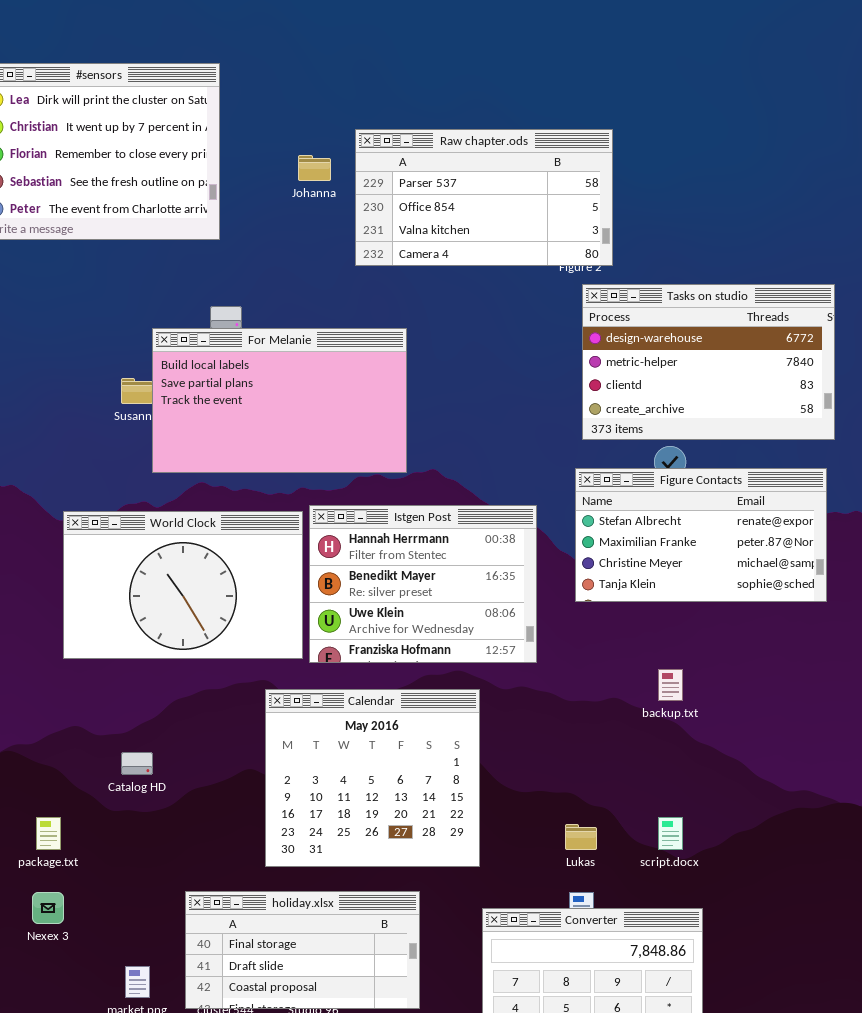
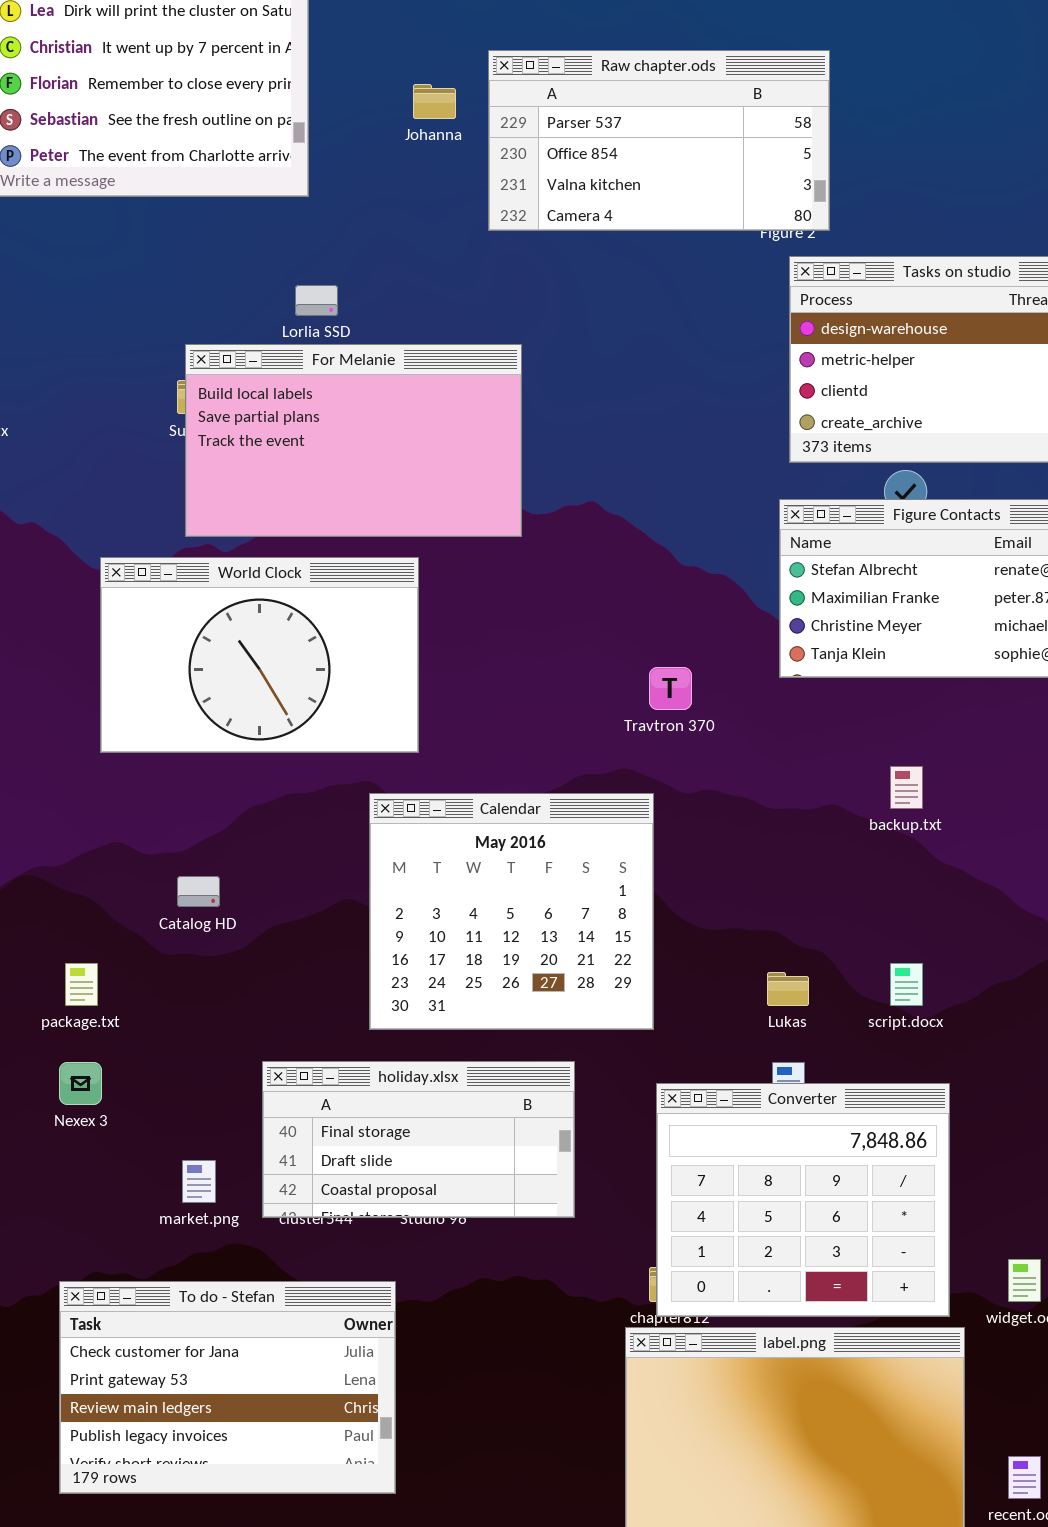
For Melanie: [152,328,407,473] -> [185,344,522,537], moved
Istgen Post: [309,505,537,663] -> none, closed

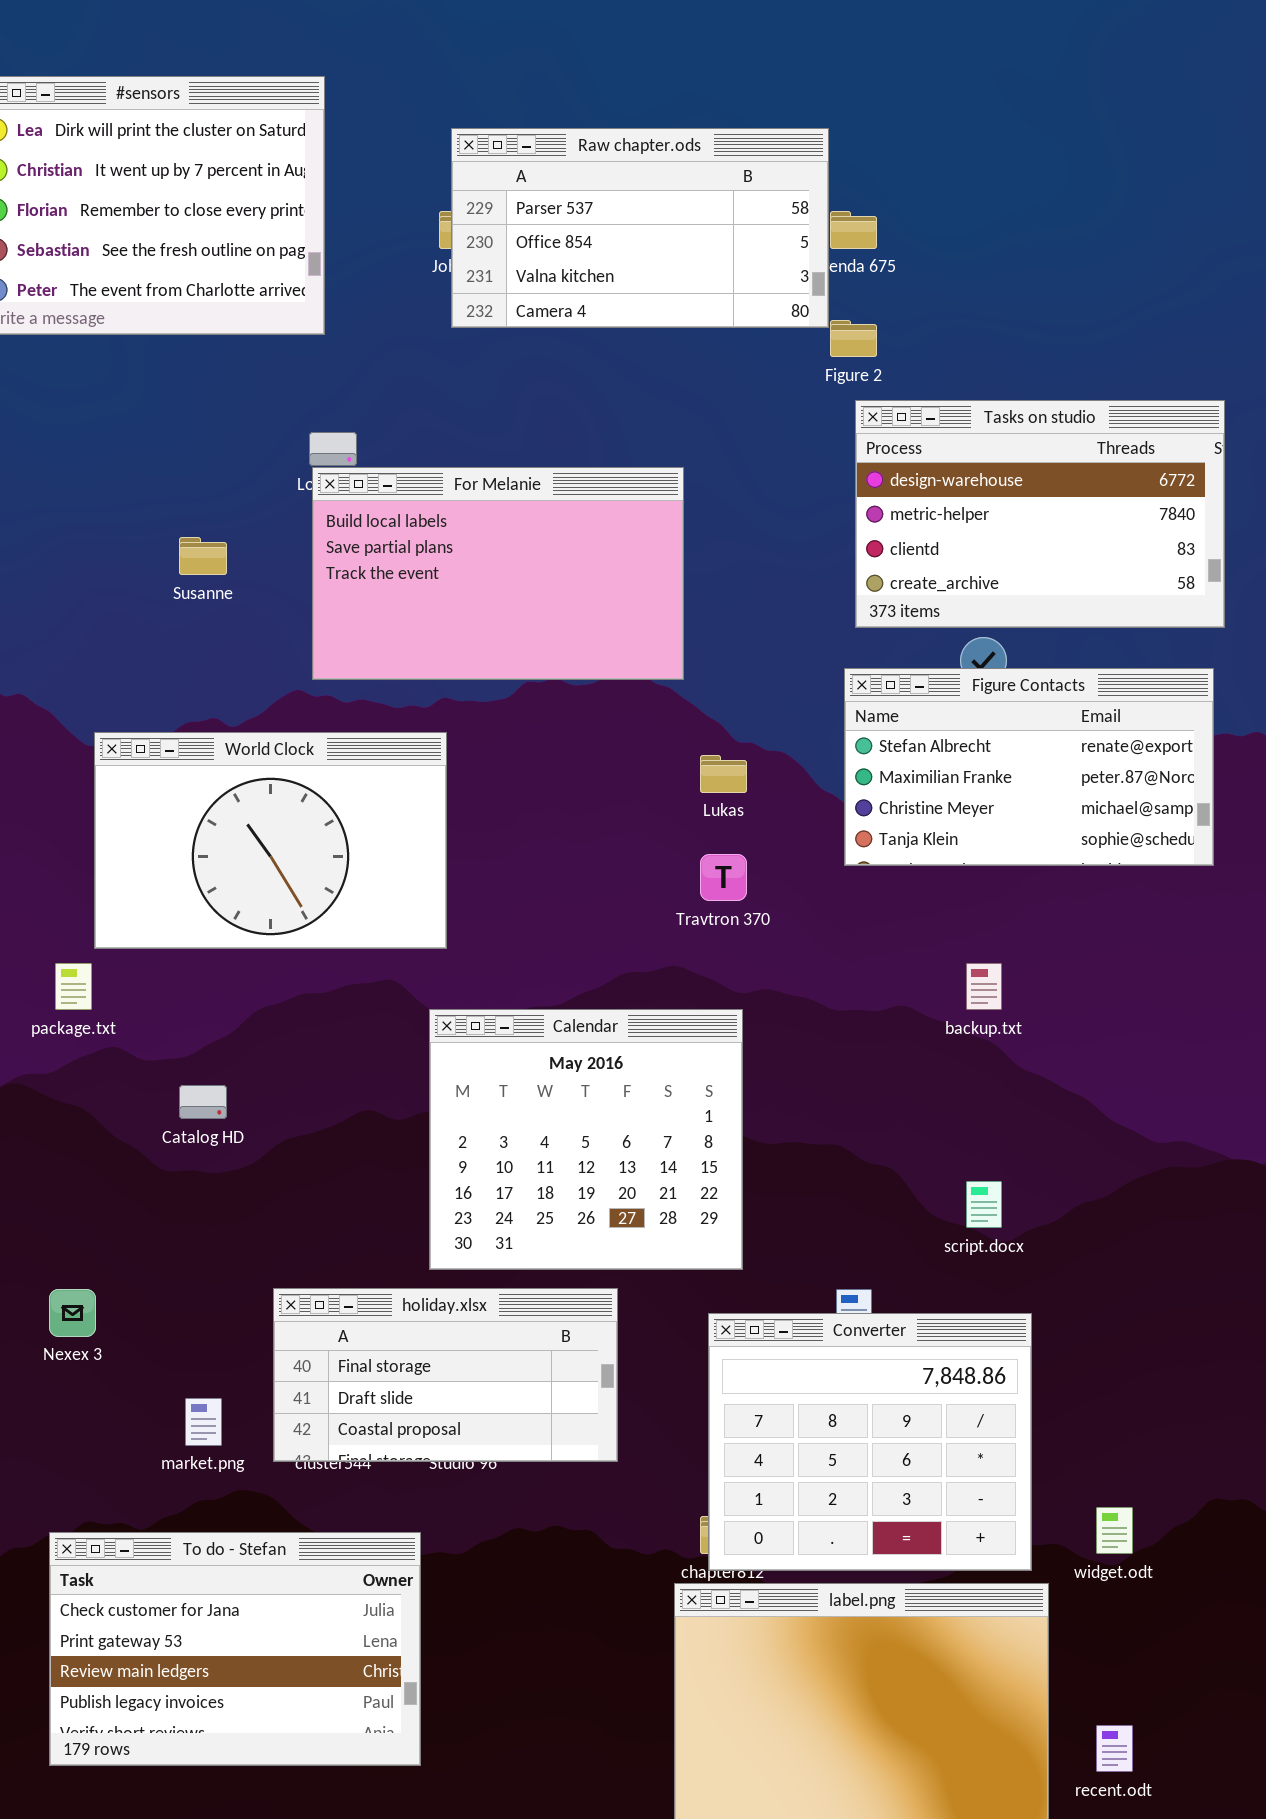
Raw chapter.ods: [488,50,830,231] -> [451,128,829,328], moved
For Melanie: [185,344,522,537] -> [312,467,684,680], moved
Calendar: [369,793,654,1030] -> [429,1009,743,1270], moved
package.txt: [65,963,98,1006] -> [55,963,92,1010], moved
Lukas: [767,972,809,1006] -> [700,755,747,793], moved

